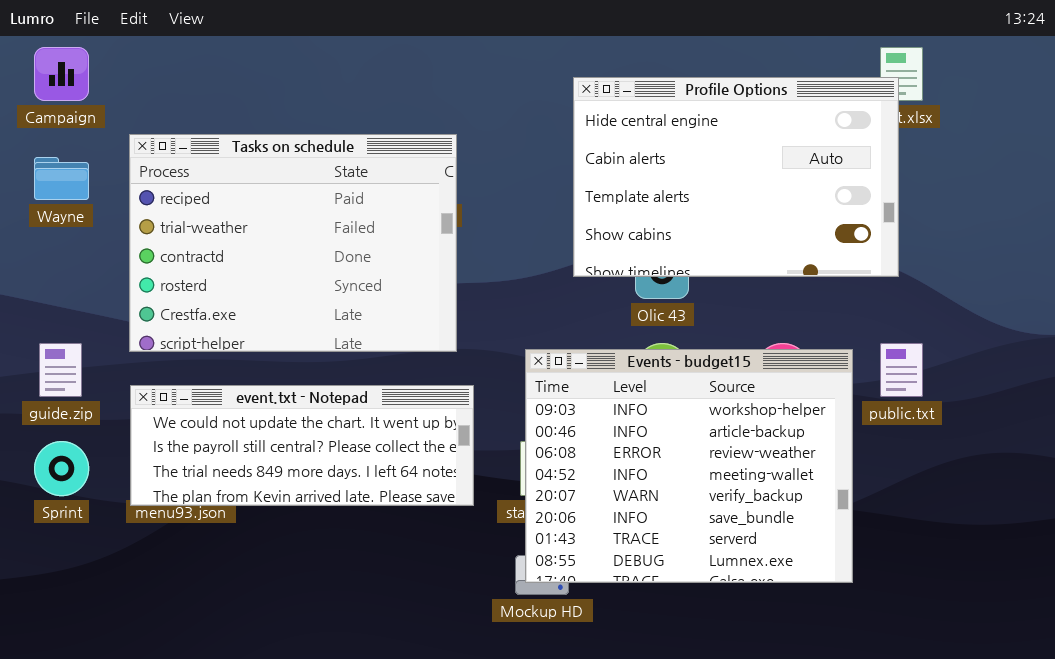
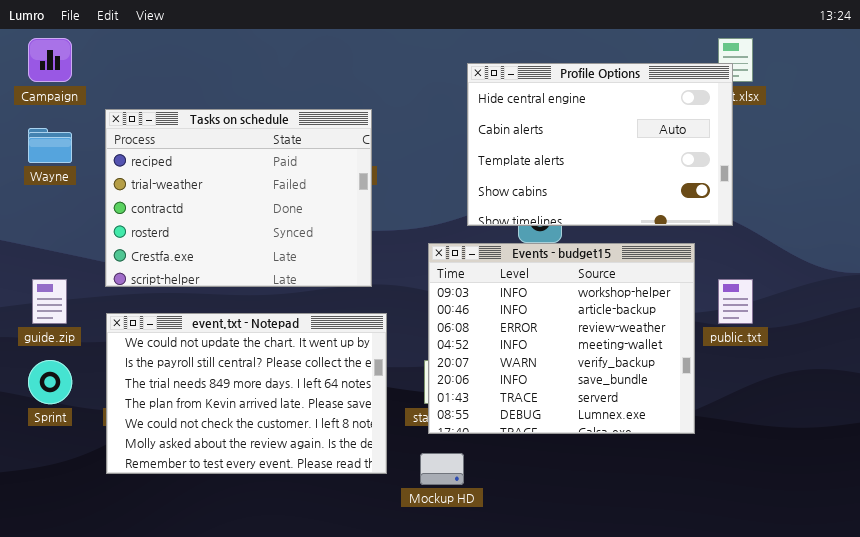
Events - budget15: [525,349,853,583] -> [428,243,695,434], moved
event.txt - Notepad: [130,385,474,506] -> [106,313,387,474], resized

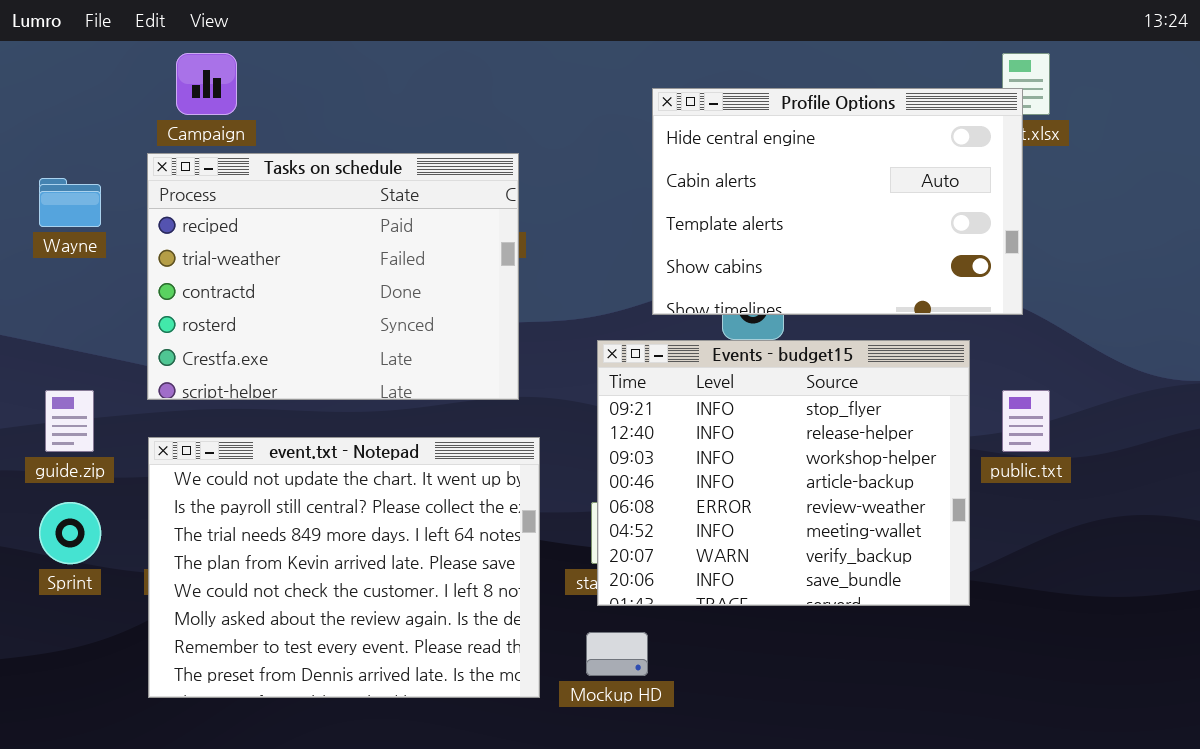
Campaign: [28,38,72,82] -> [176,53,237,115], moved
Events - budget15: [428,243,695,434] -> [597,340,970,606], scrolled up 2 rows
event.txt - Notepad: [106,313,387,474] -> [148,437,540,698], resized

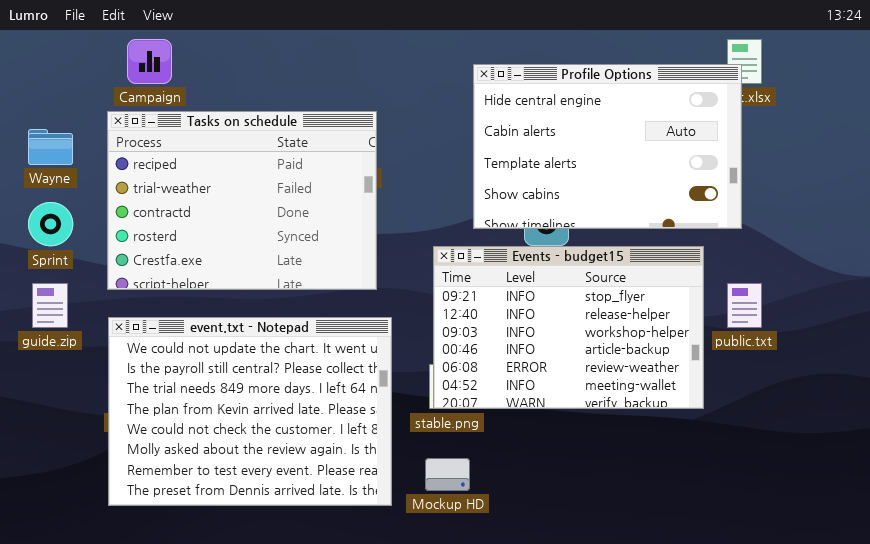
Events - budget15: [597,340,970,606] -> [433,246,704,409], resized
Sprint: [39,502,101,564] -> [28,202,73,246], moved

